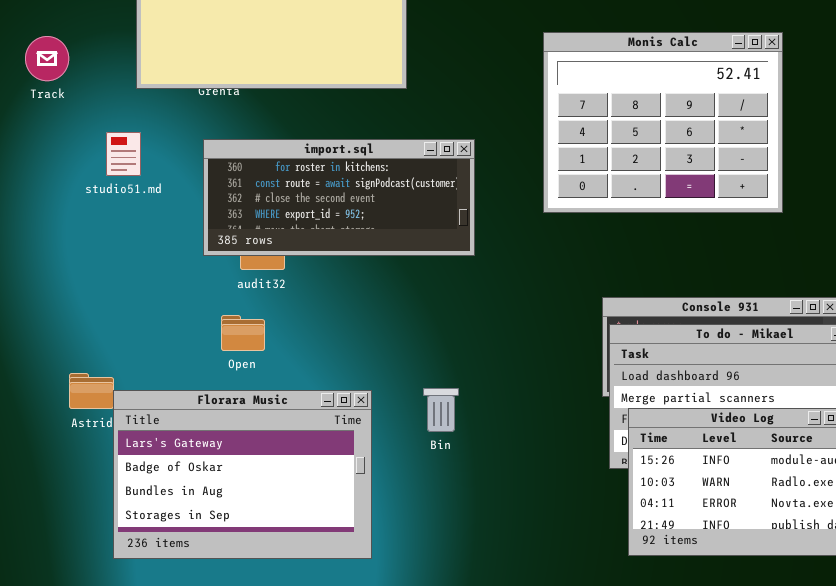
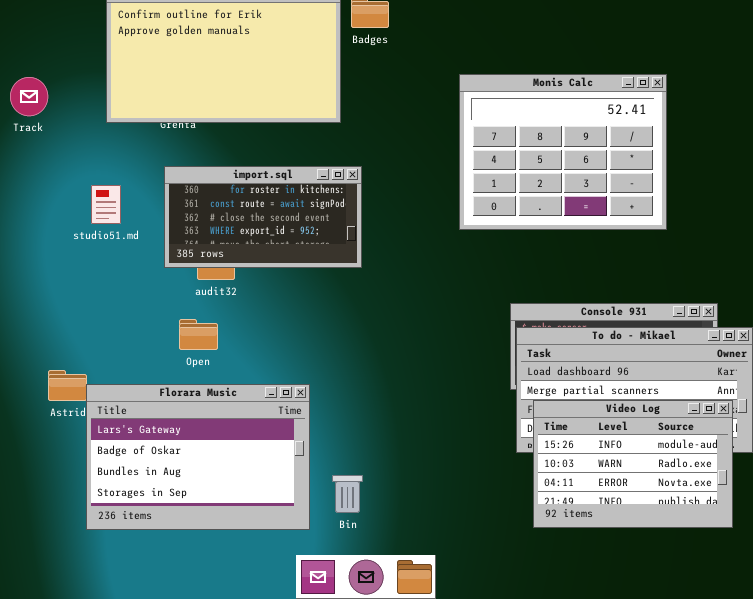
studio51.md: [106,132,141,176] -> [91,185,121,224], moved
import.sql: [203,139,475,256] -> [164,166,362,268], resized
Bin: [423,388,459,432] -> [332,475,363,513], moved

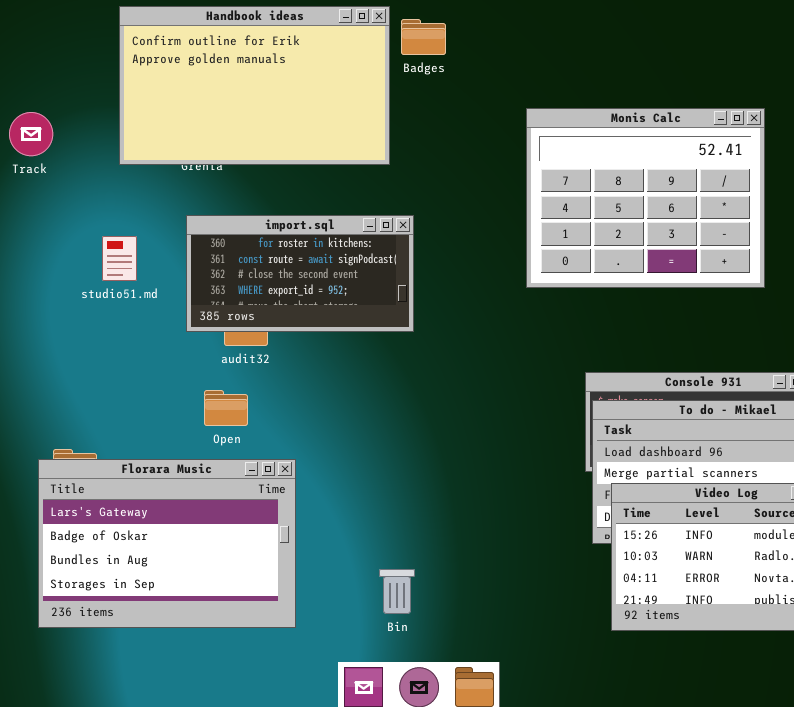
Florara Music: [86,384,310,530] -> [38,459,296,628], moved

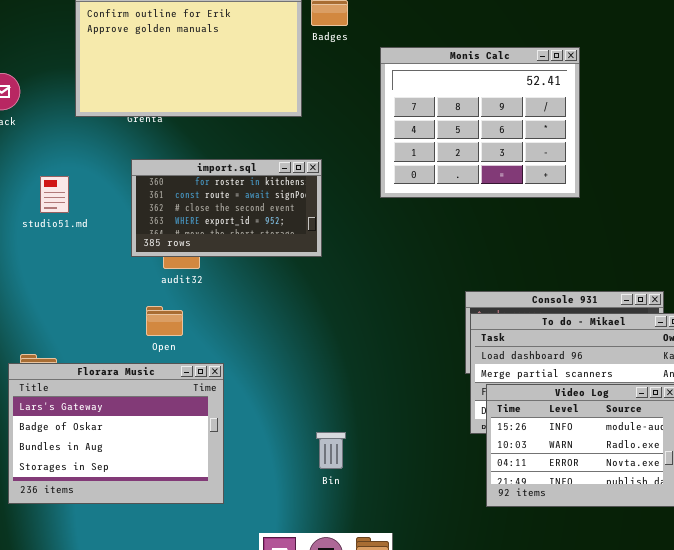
Monis Calc: [526,108,765,288] -> [380,47,580,198], moved
studio51.md: [102,236,137,281] -> [40,176,69,213], moved
Bin: [379,569,415,614] -> [316,432,346,469], moved

